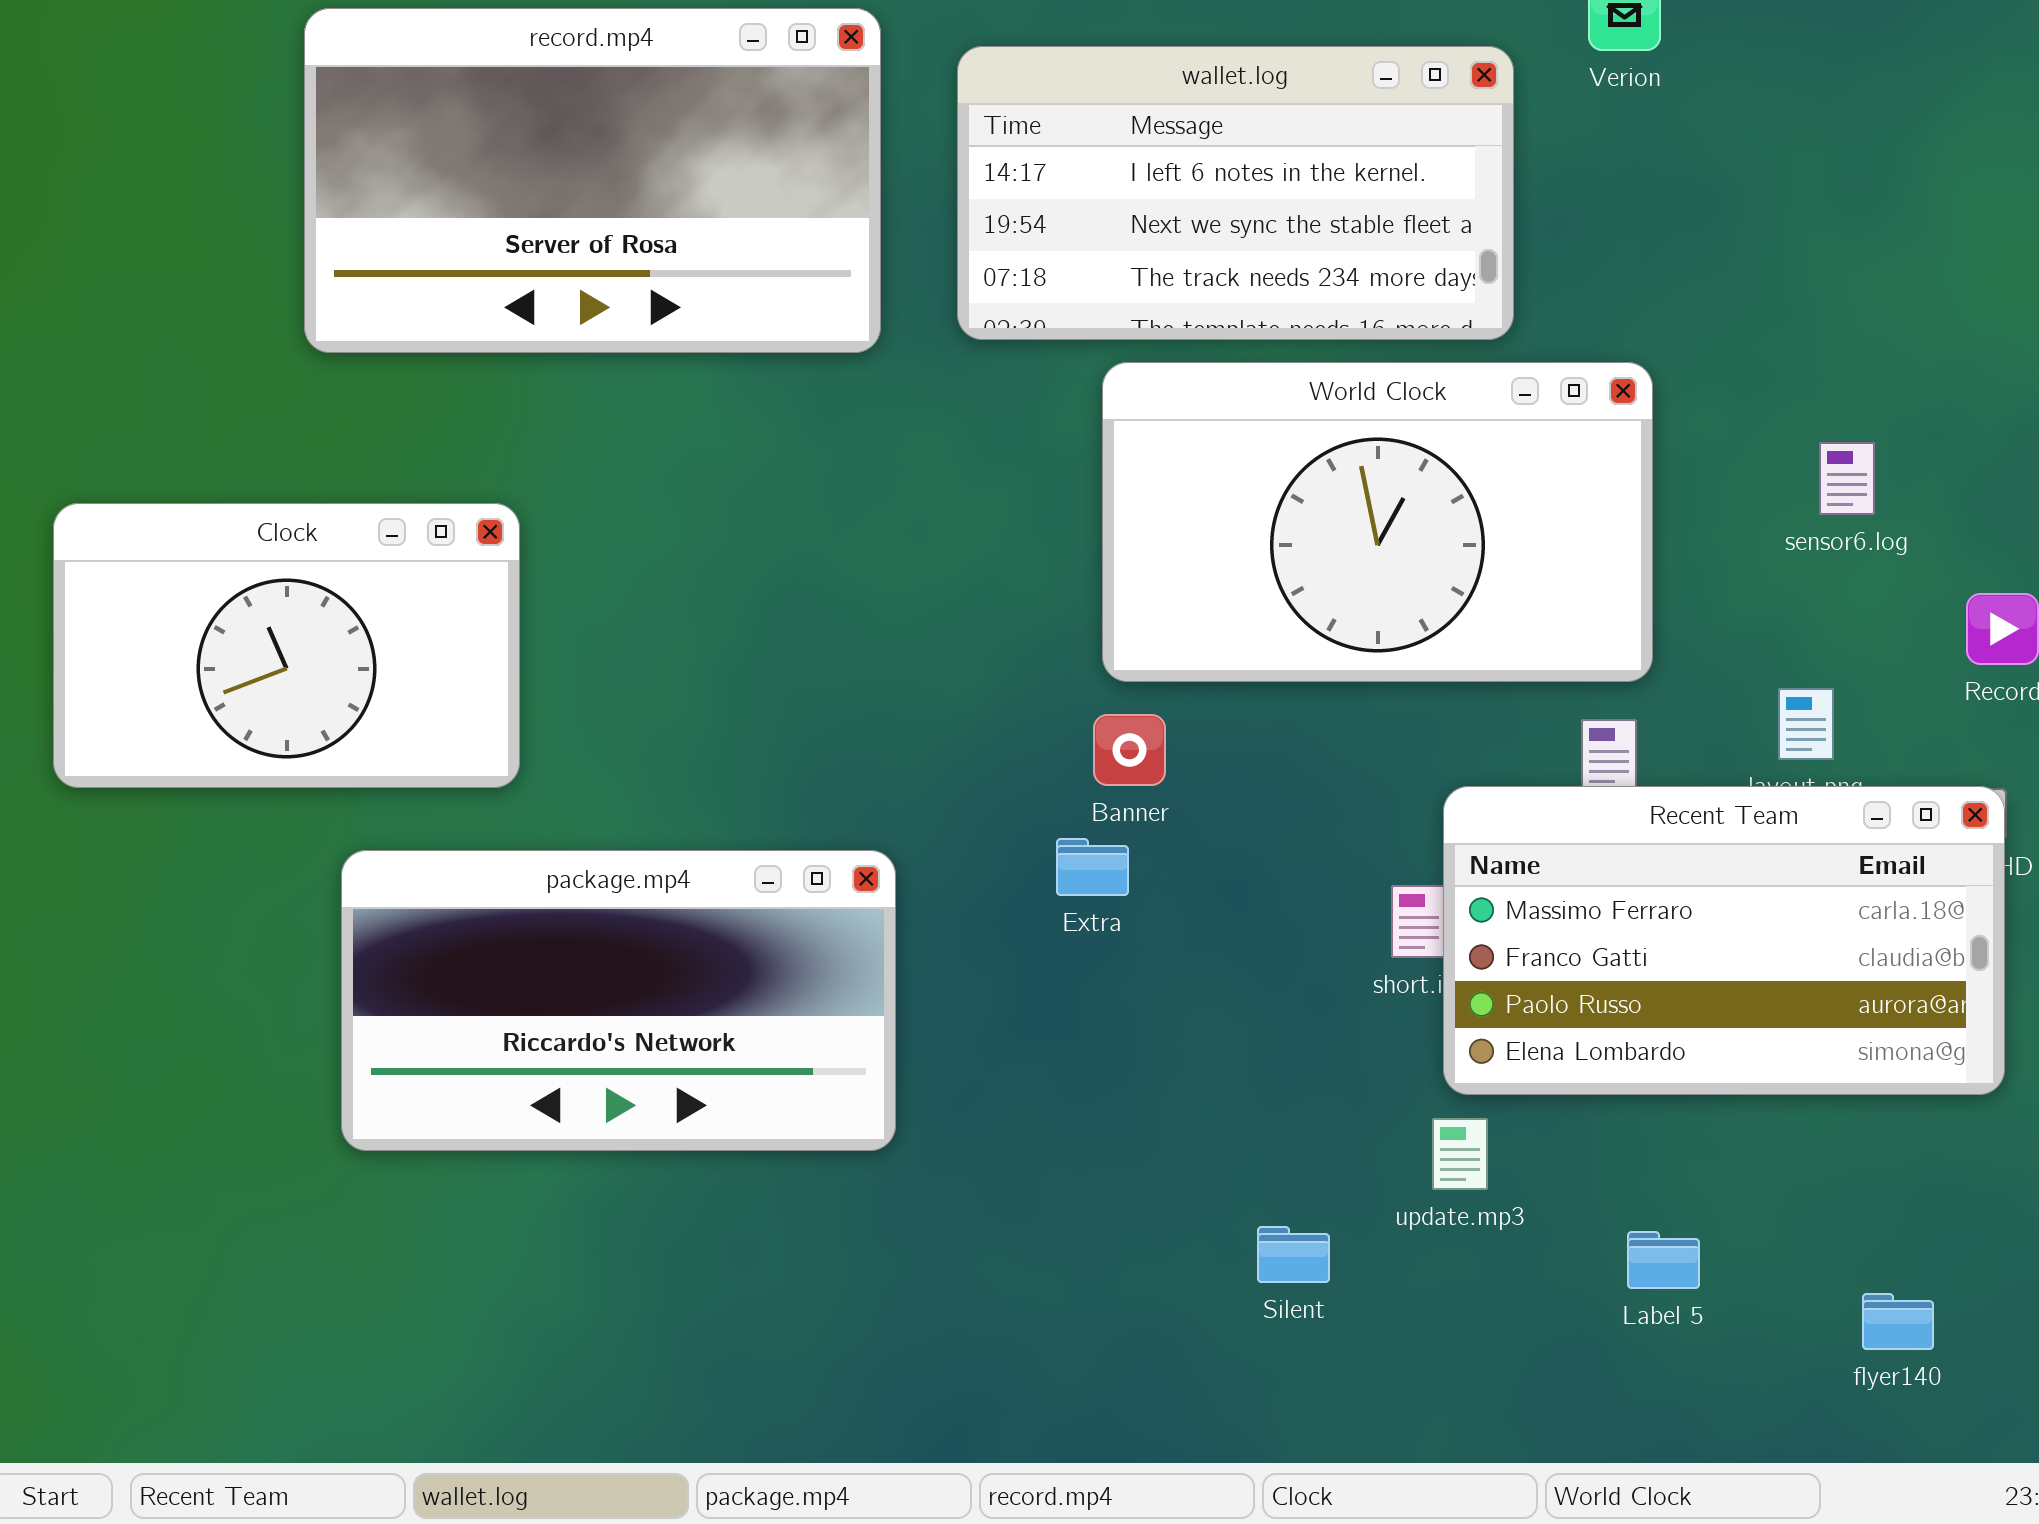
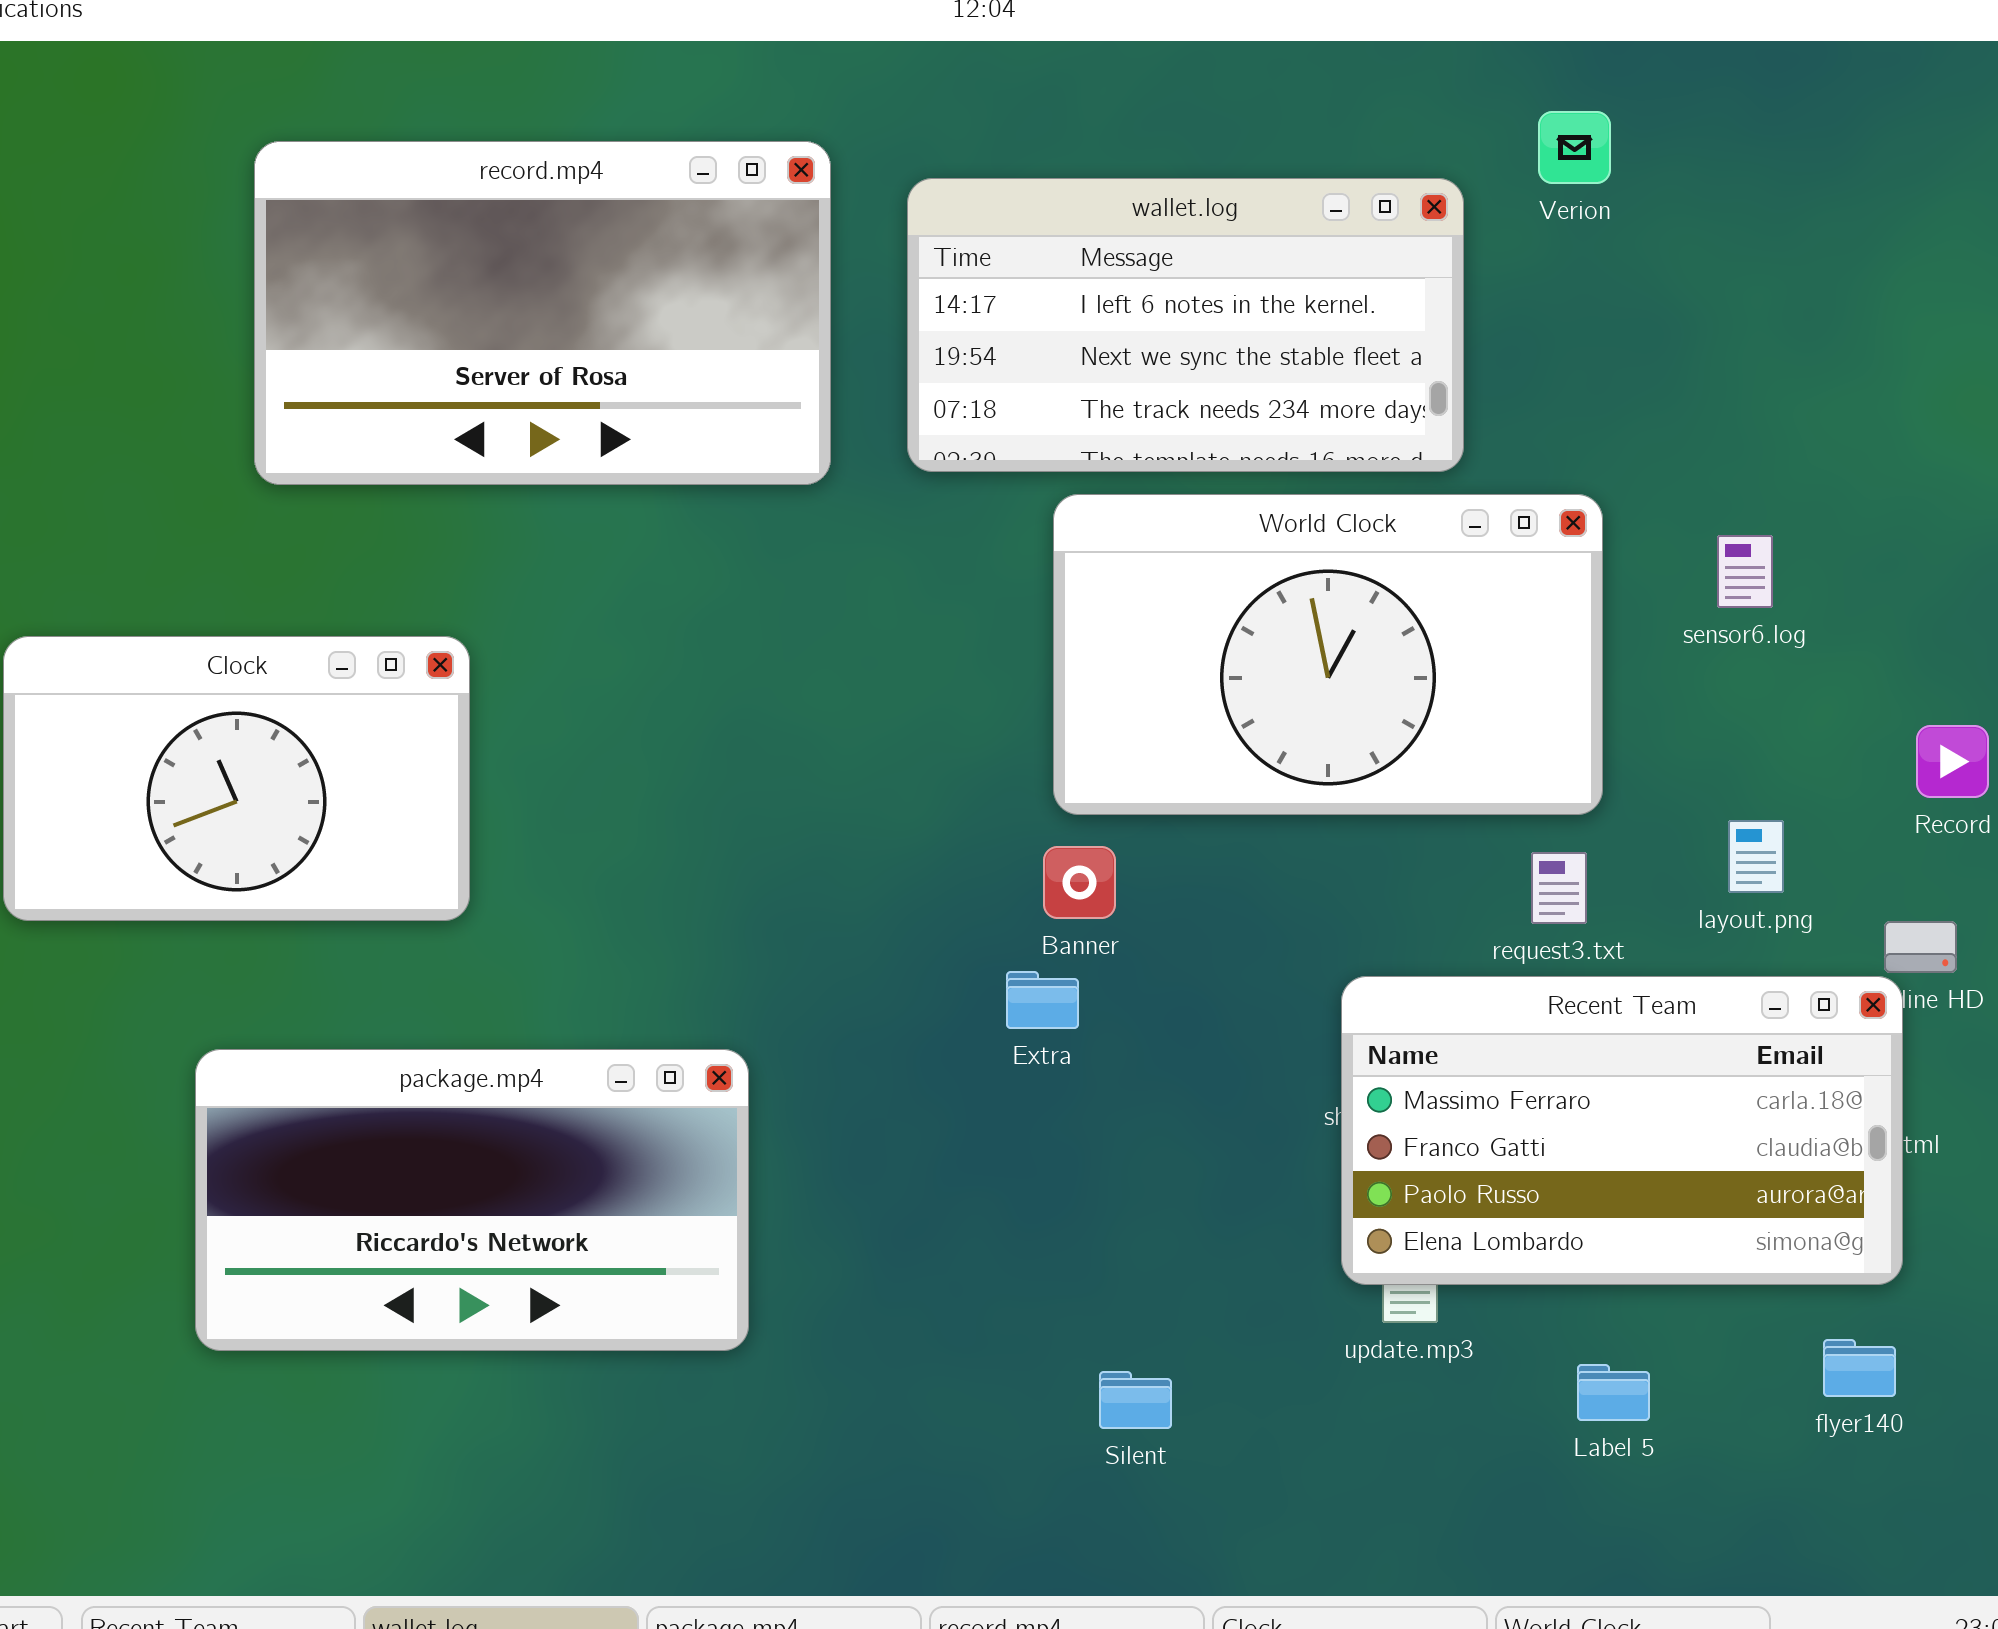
sensor6.log: [1819,442,1875,515] -> [1717,535,1773,608], moved
Recent Team: [1443,786,2005,1095] -> [1341,976,1903,1285], moved
package.mp4: [341,850,896,1151] -> [195,1049,749,1351], moved
Silent: [1257,1226,1330,1283] -> [1099,1371,1172,1429], moved
flyer140: [1862,1293,1934,1350] -> [1823,1339,1896,1397], moved

